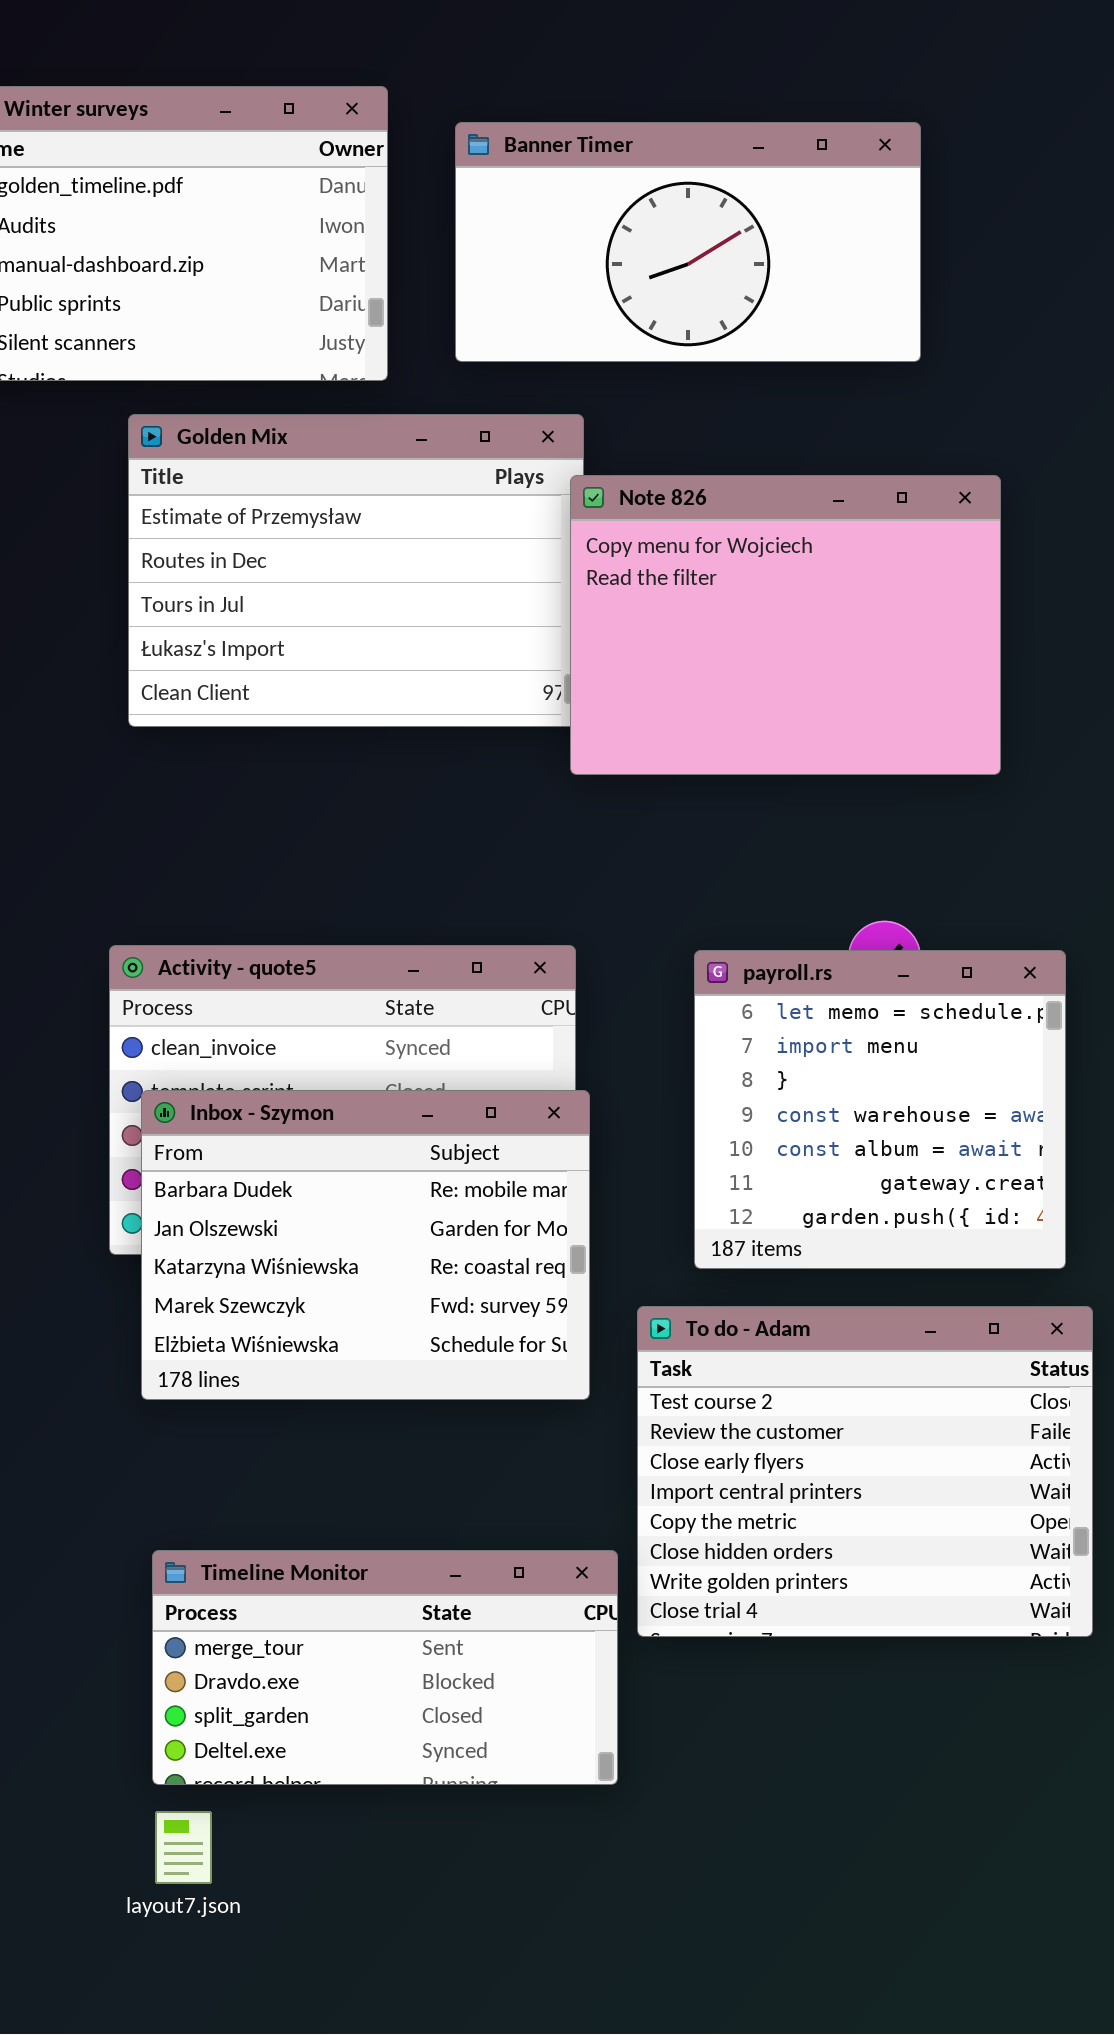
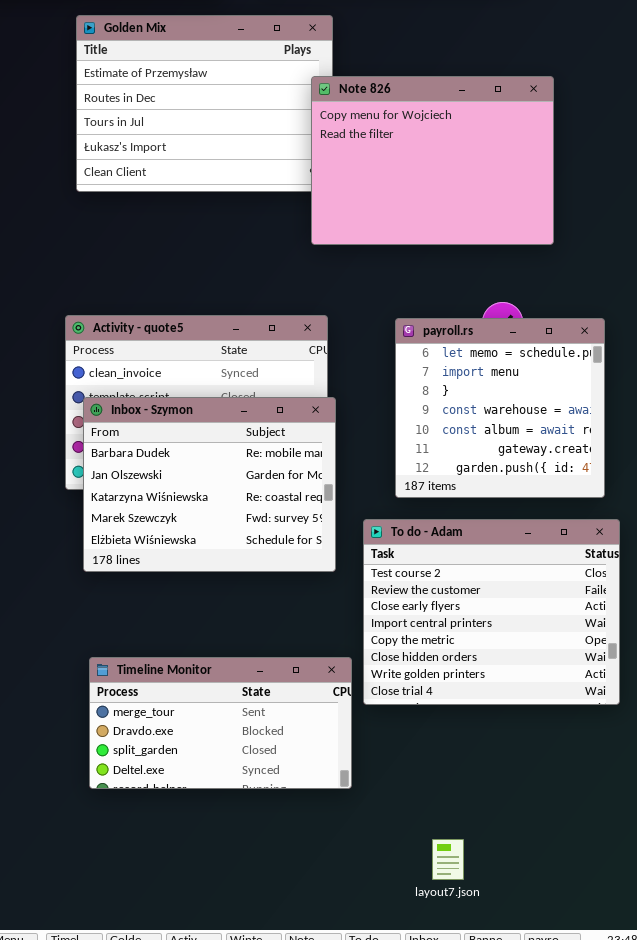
Note 826: [570,475,1001,775] -> [311,76,554,245], moved
layout7.json: [155,1811,212,1884] -> [432,839,464,880], moved

